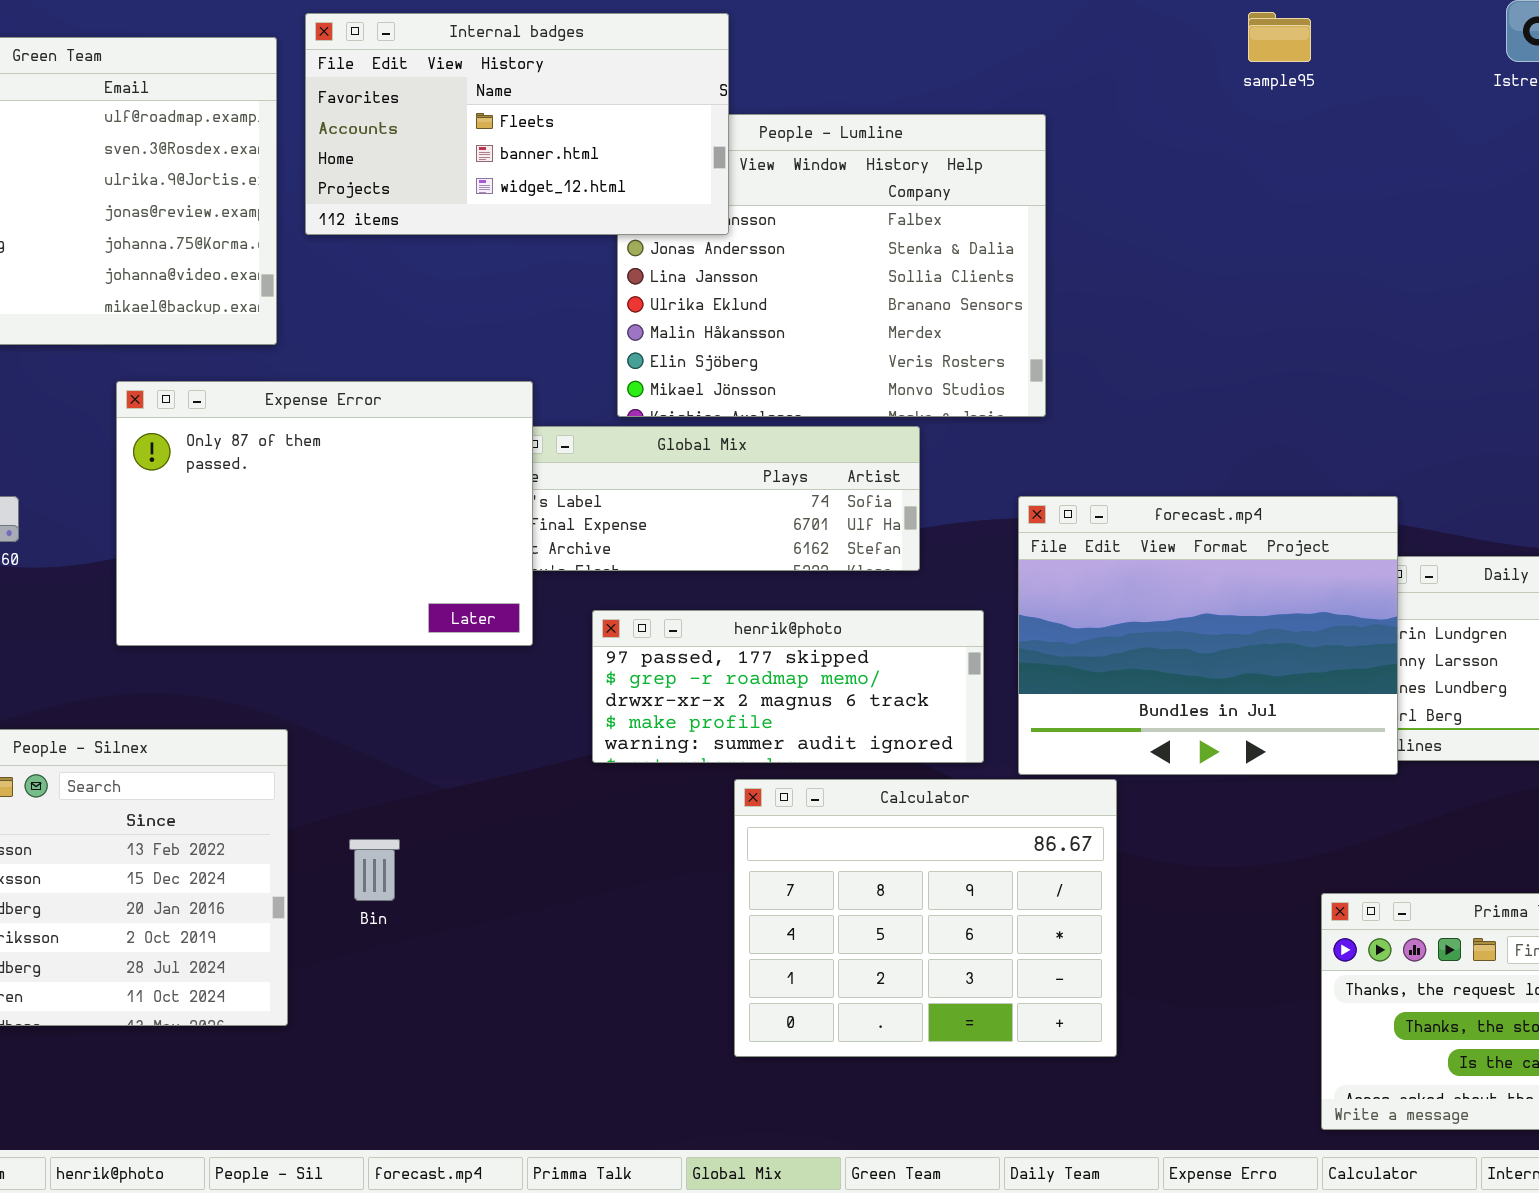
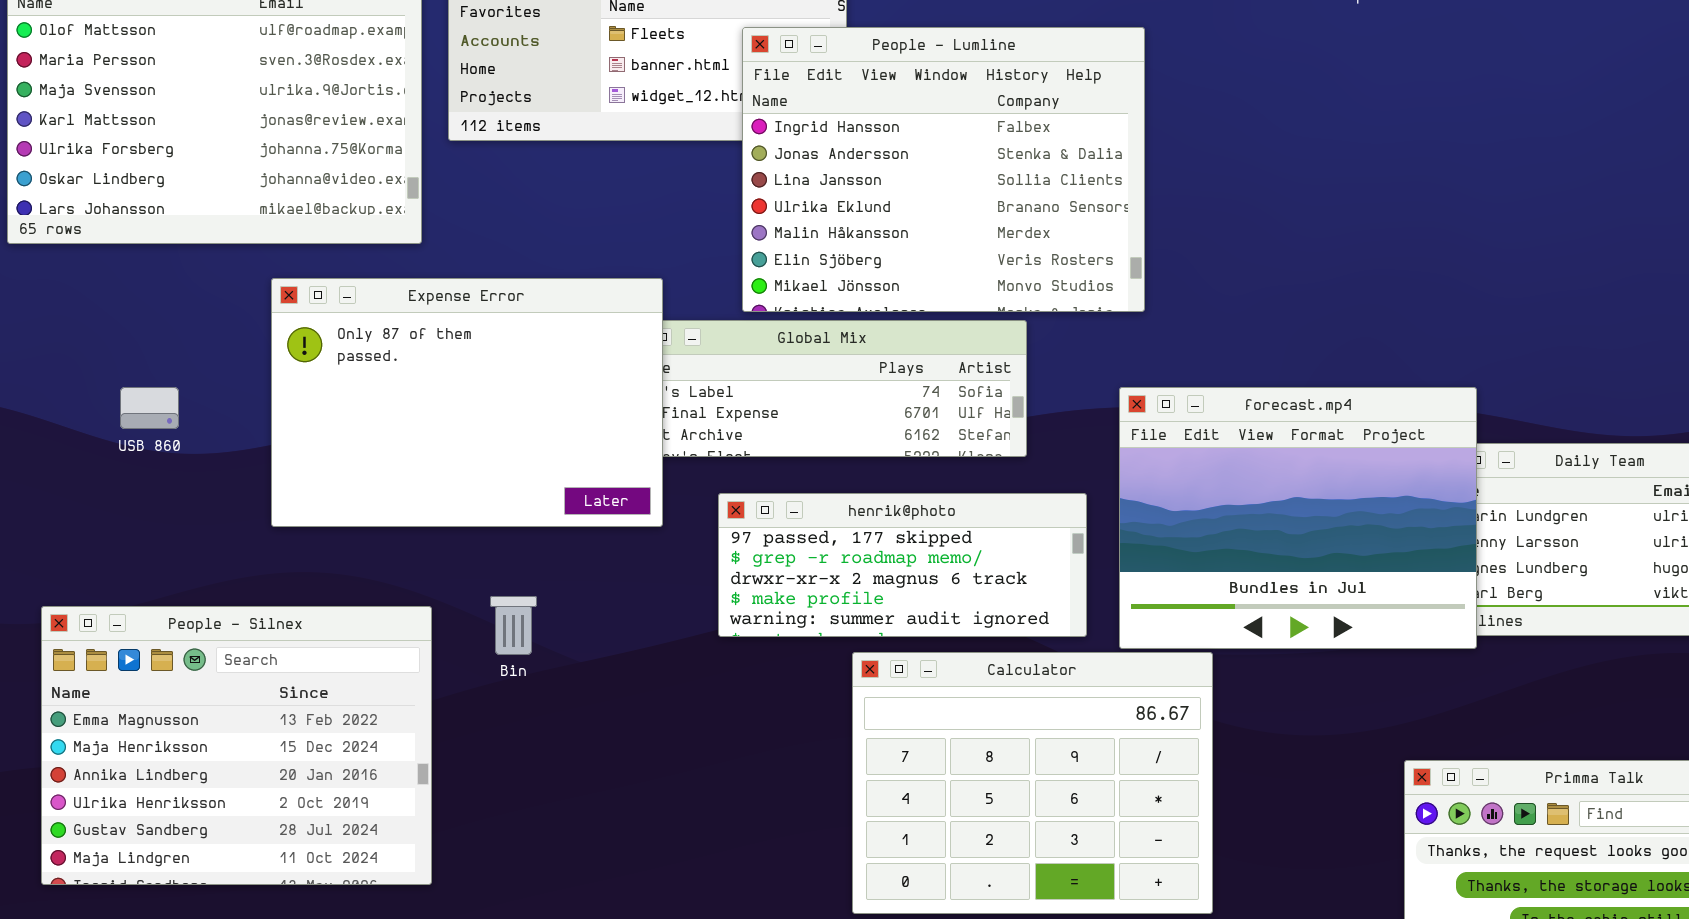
People - Lumline: [617,114,1046,417] -> [742,27,1145,312], raised
Bin: [349,839,400,901] -> [490,596,537,655], moved

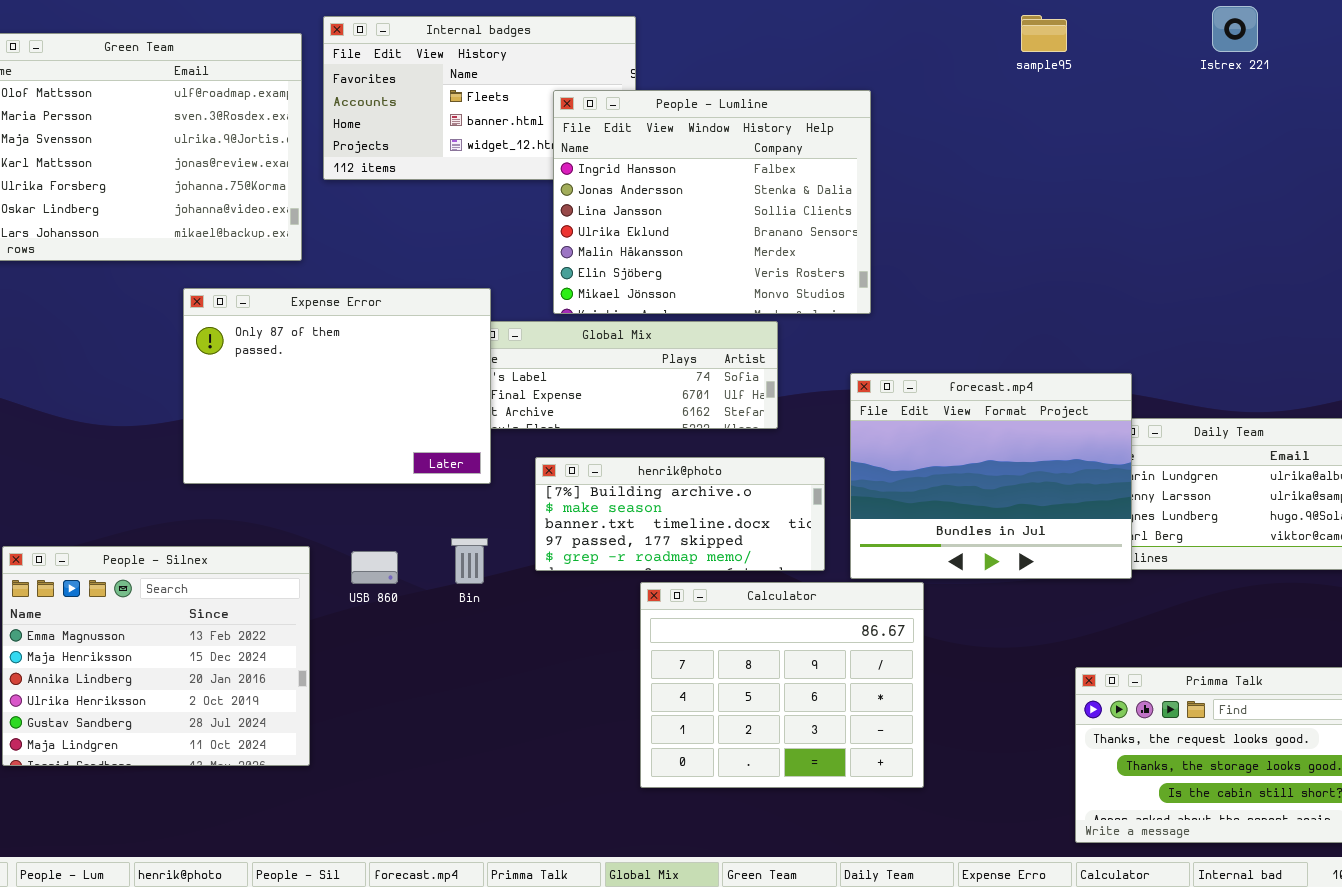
USB 860: [120,387,179,429] -> [351,551,398,584], moved
henrik@photo: [718,493,1087,637] -> [535,457,825,571], scrolled up 3 rows
Bin: [490,596,537,655] -> [451,538,488,584], moved

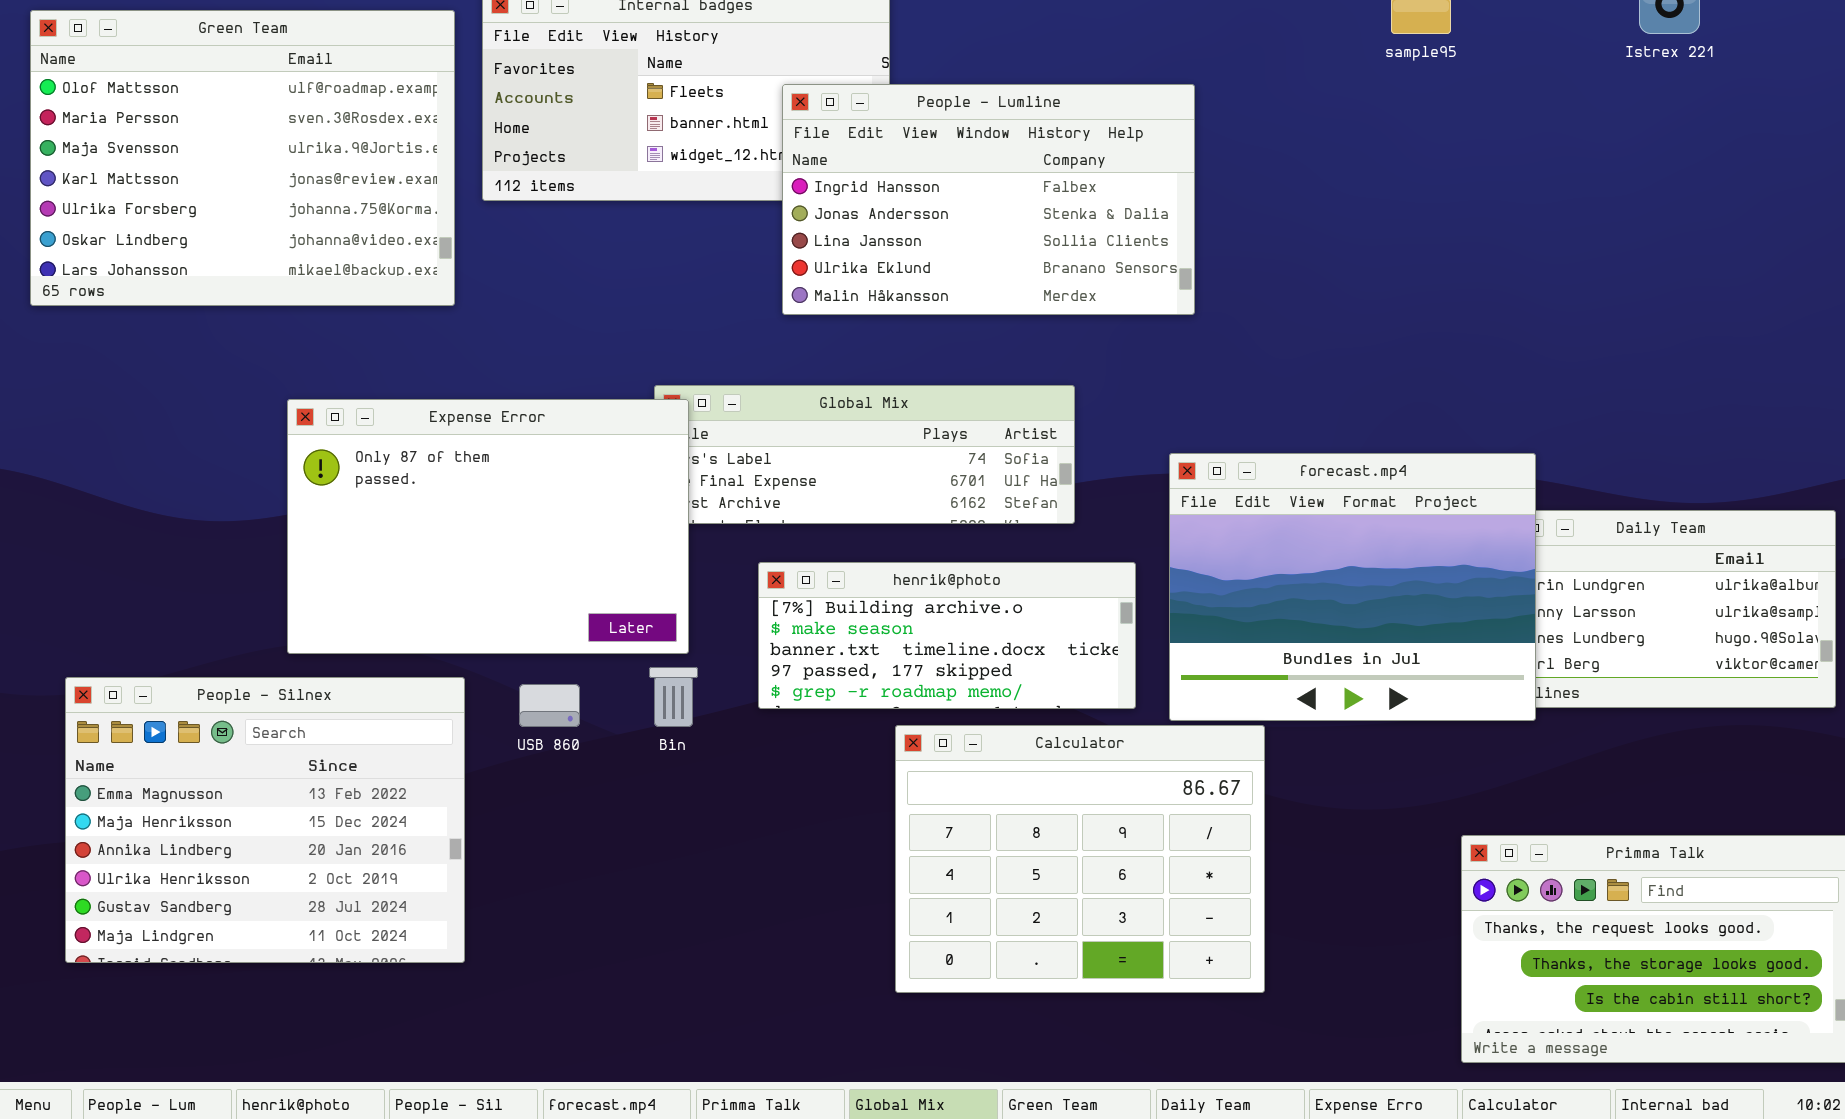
People - Lumline: [553,90,871,314] -> [782,84,1195,315], resized
Expense Error: [183,288,491,484] -> [287,399,689,654], moved

